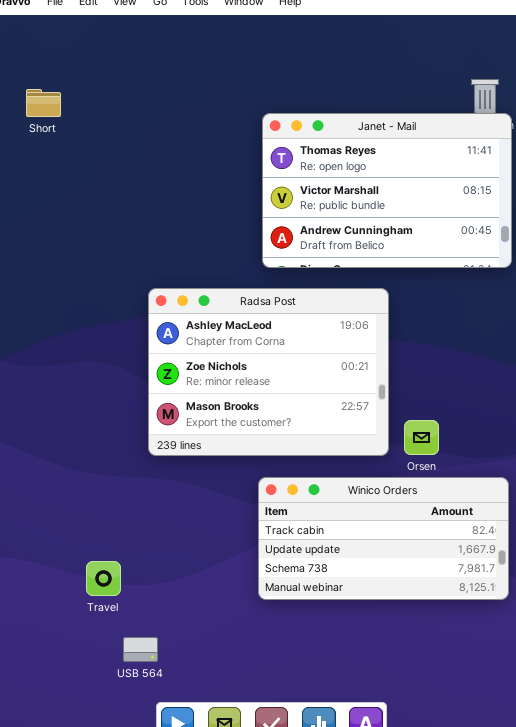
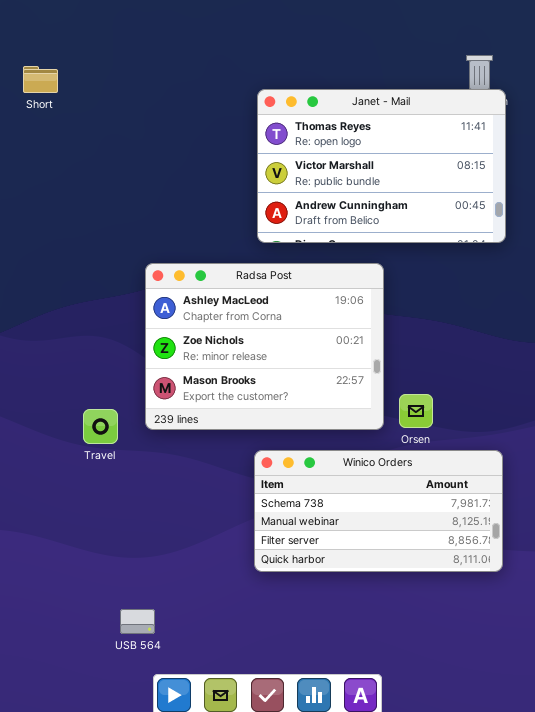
Winico Orders: [258,477,509,600] -> [254,450,503,572], scrolled down 2 rows
Travel: [86,561,121,596] -> [83,409,118,444], moved

